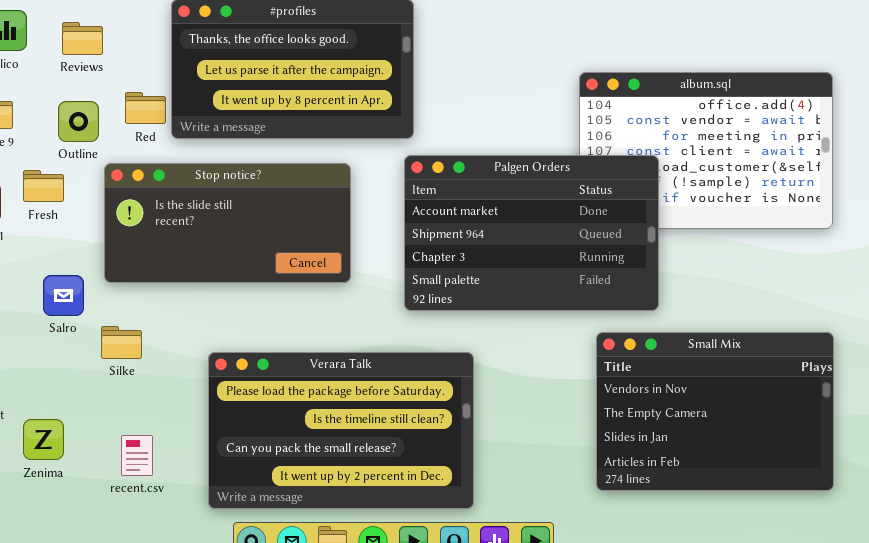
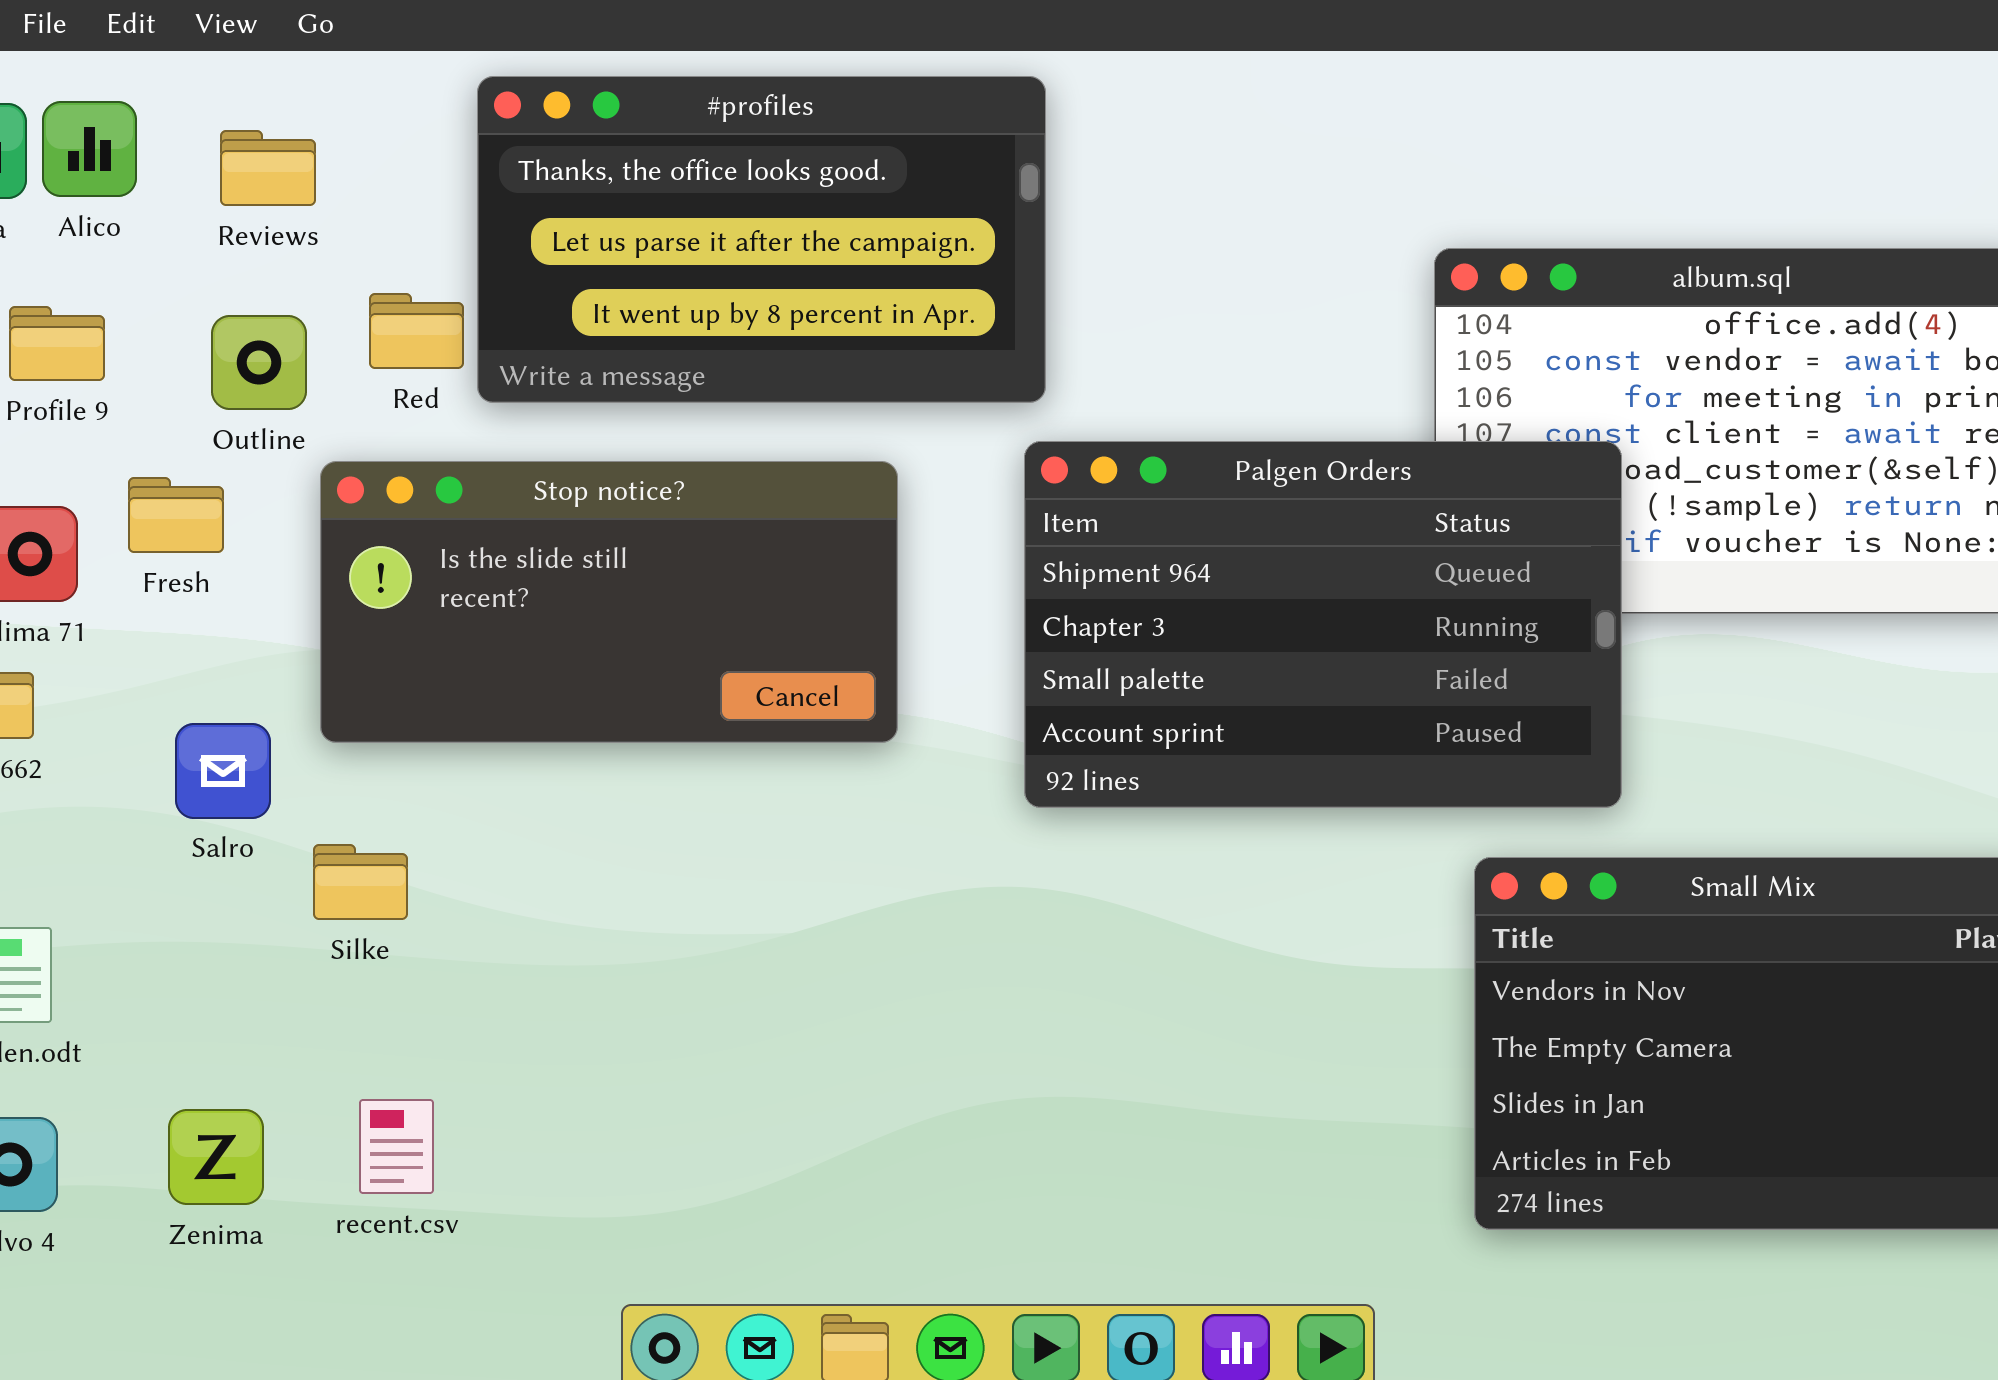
Palgen Orders: [404,155,659,311] -> [1024,441,1622,808], scrolled down 1 row
Verara Talk: [208,352,474,509] -> none, closed
Zenima: [23,419,64,460] -> [168,1109,264,1205], moved

